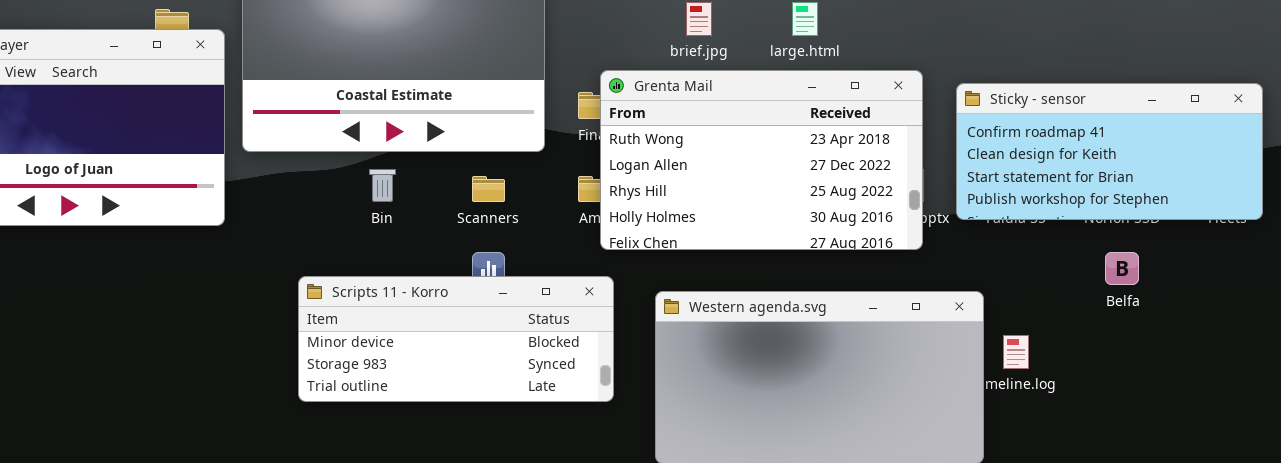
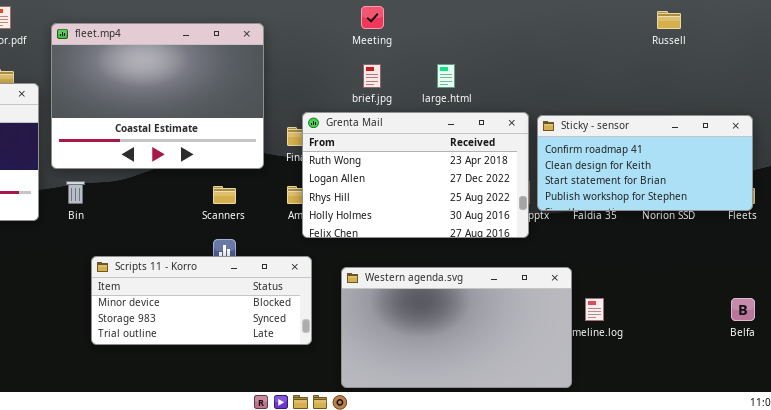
Sticky - sensor: [956,83,1263,220] -> [537,115,753,211], moved
Bin: [369,169,396,202] -> [66,181,85,204], moved
Belfa: [1105,252,1139,285] -> [731,298,755,321], moved

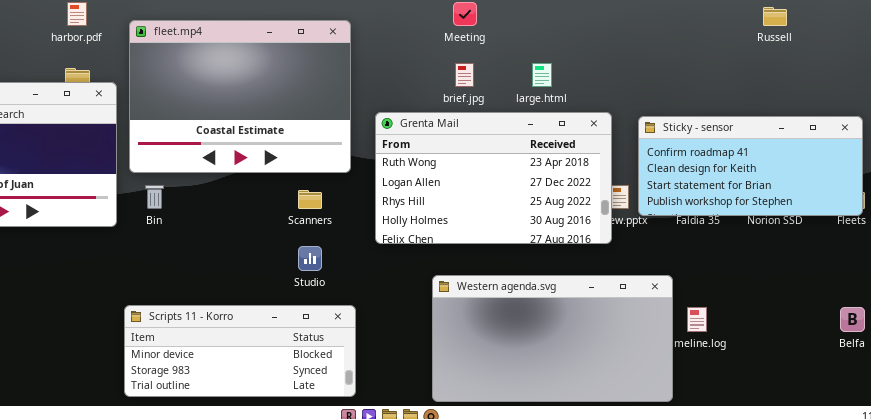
Grenta Mail: [302,112,529,238] -> [375,112,612,244], moved
Scripts 11 - Korro: [91,256,312,345] -> [124,305,356,397], moved

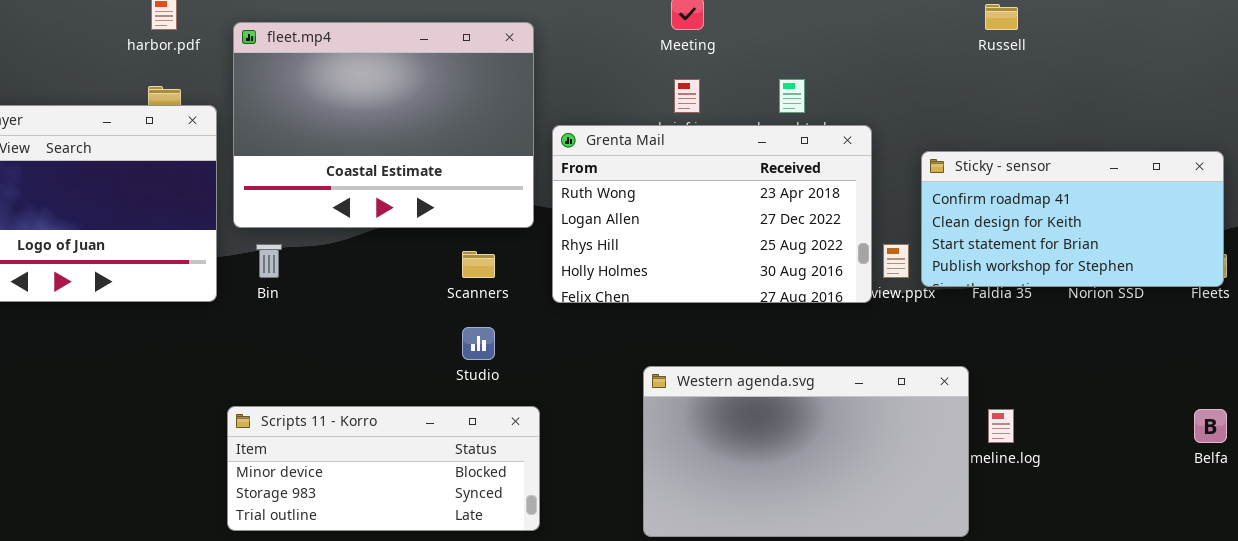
Russell: [763,7,787,26] -> [985,4,1018,30], moved
Grenta Mail: [375,112,612,244] -> [552,125,872,303], moved

